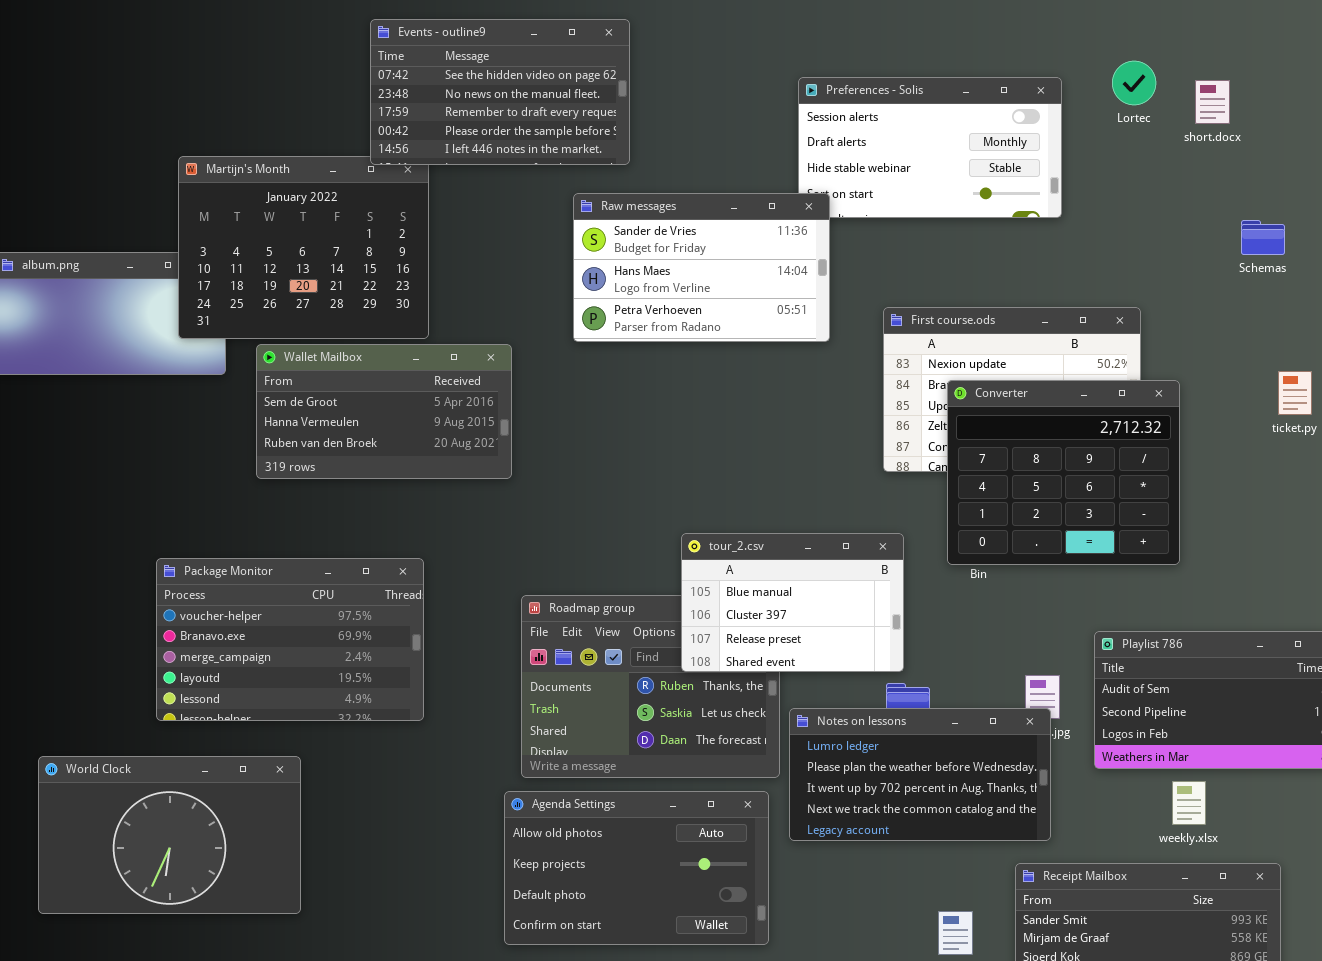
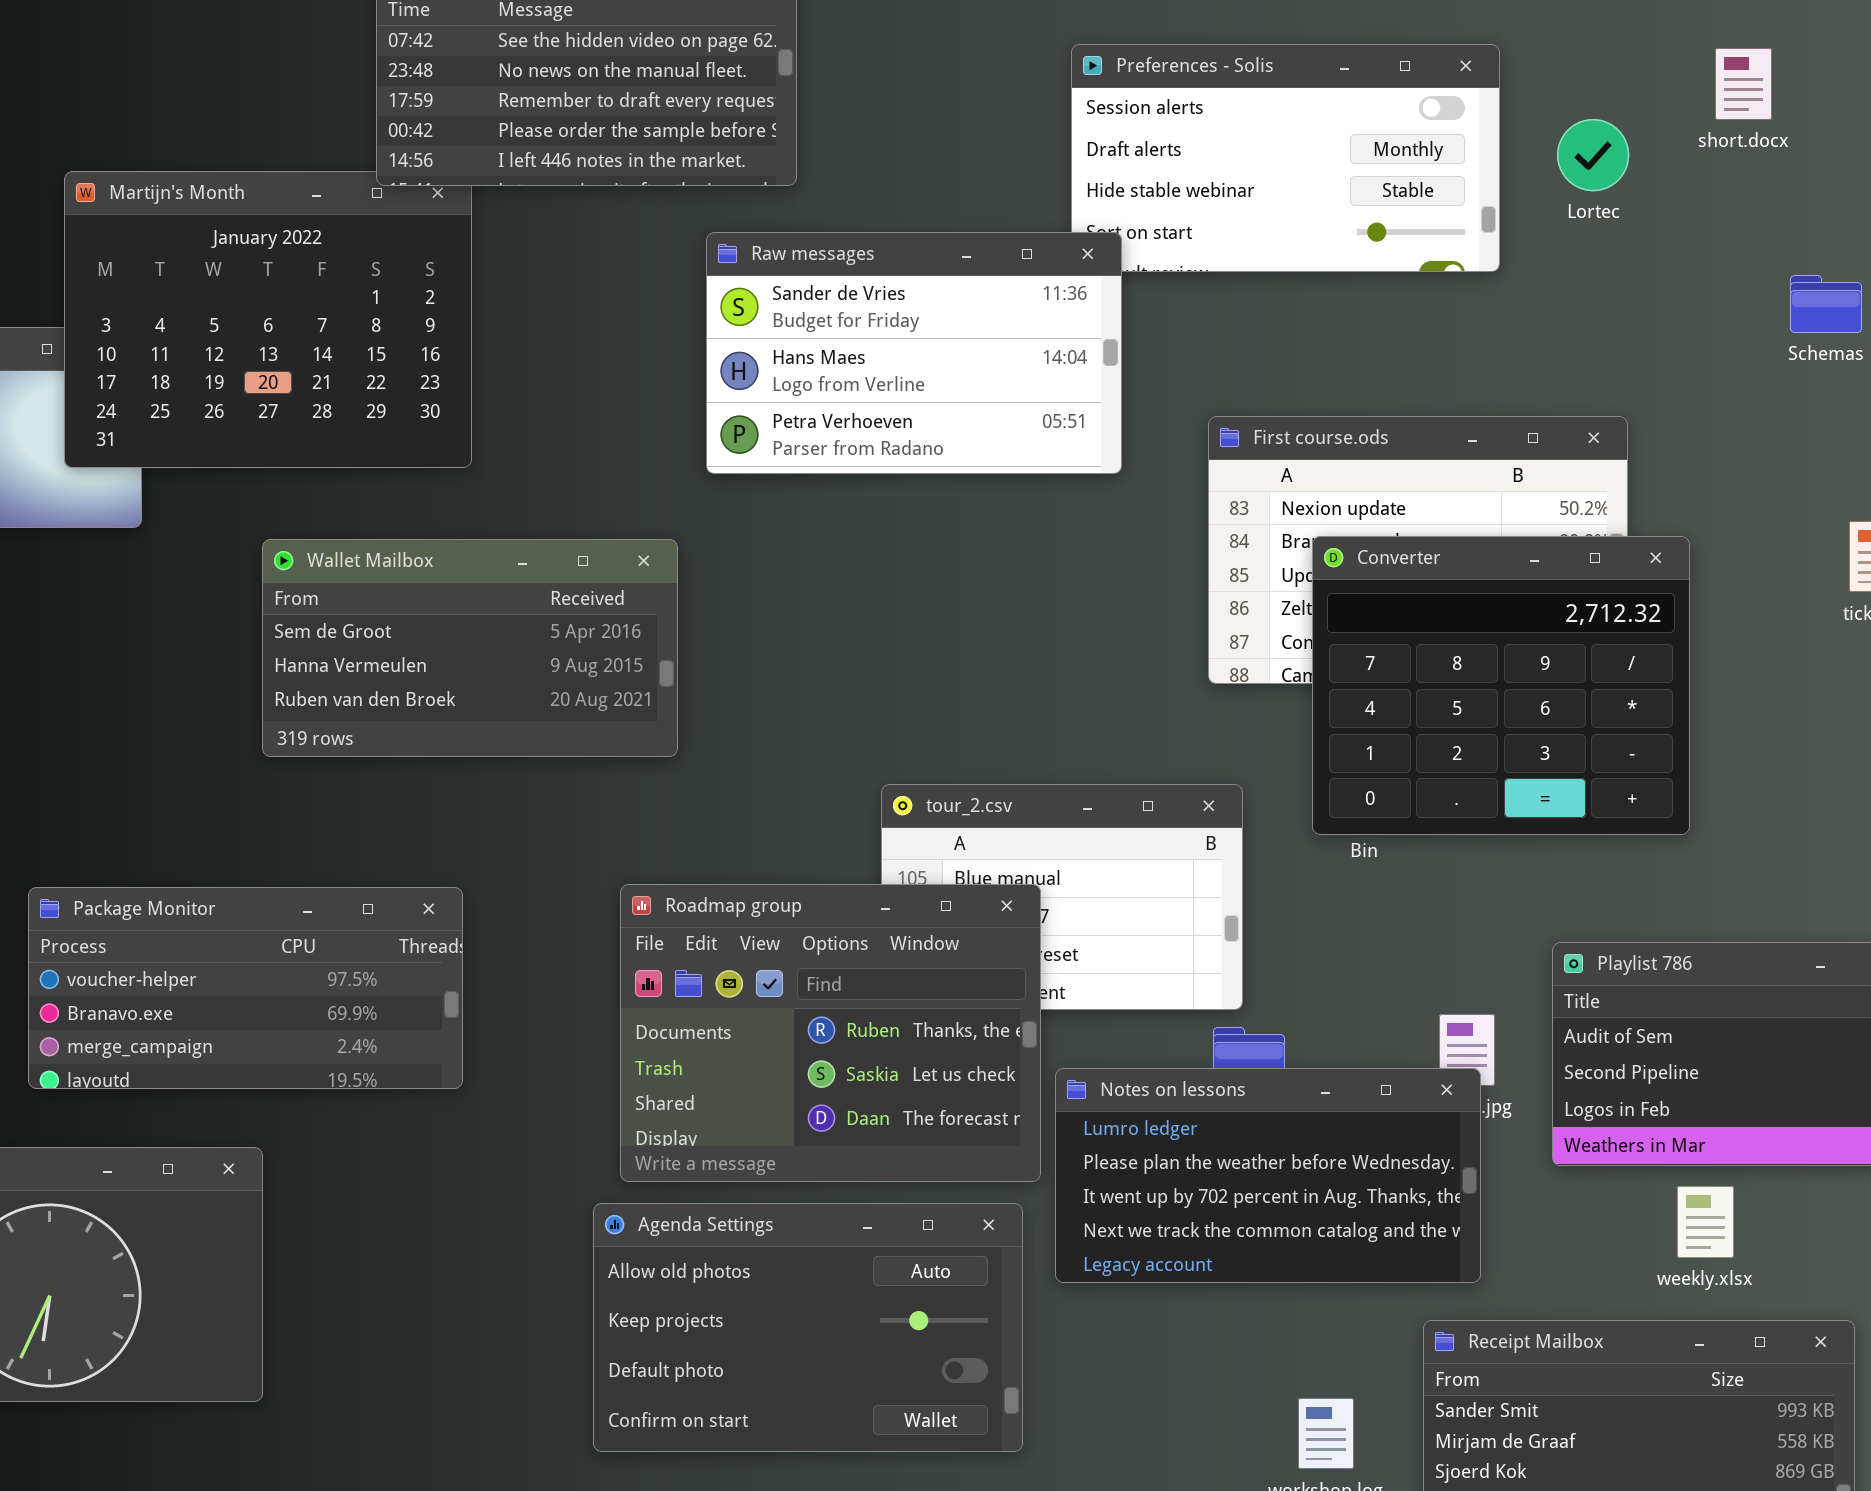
Lortec: [1112,61,1156,105] -> [1557,119,1629,191], moved
Wallet Mailbox: [256,344,512,479] -> [262,539,678,757], moved
Package Monitor: [156,558,424,721] -> [28,887,463,1089], resized
Roadmap group: [521,595,780,778] -> [620,884,1041,1182], raised

